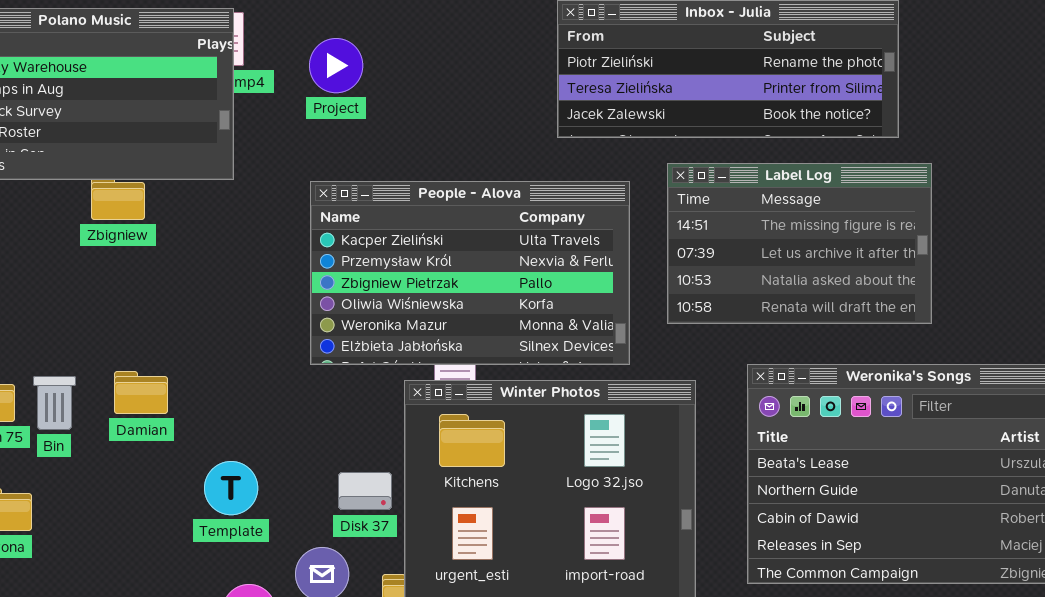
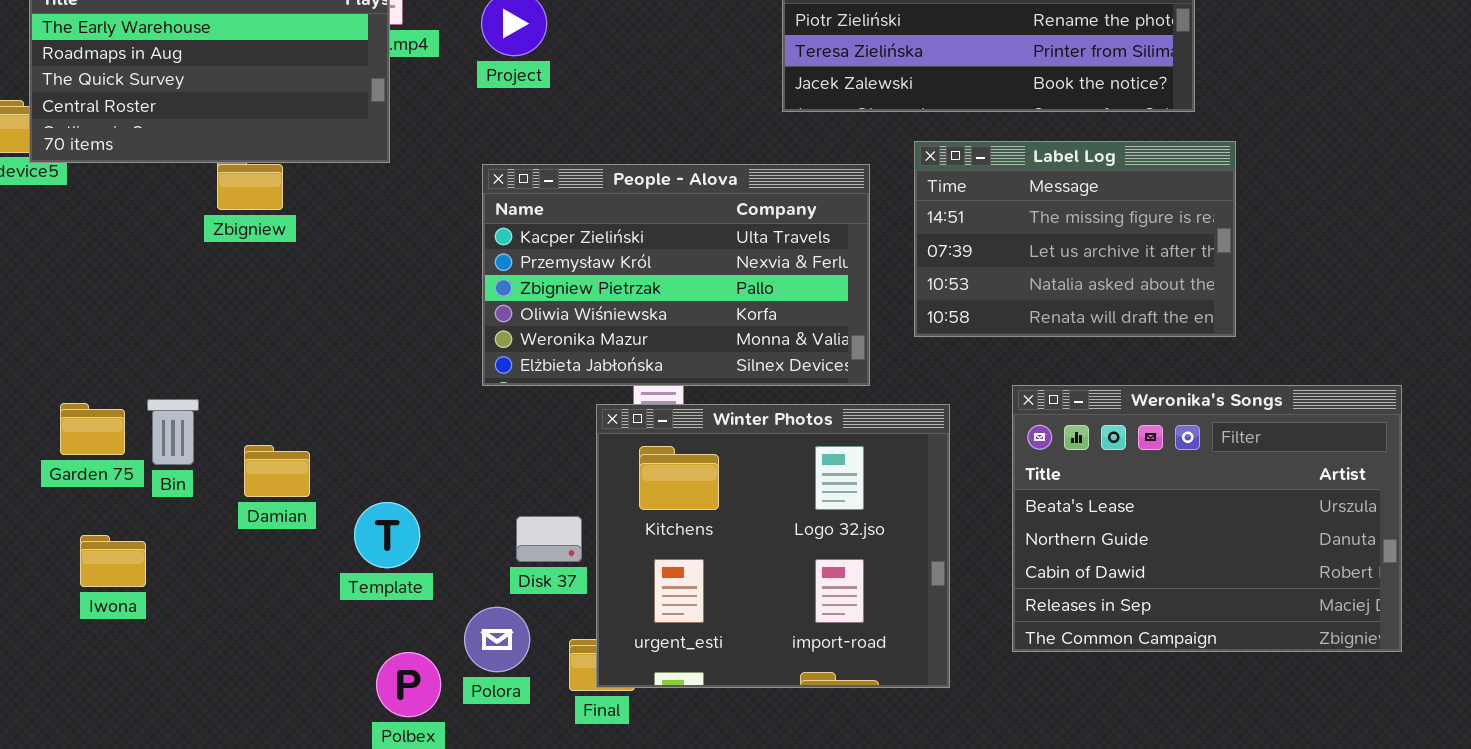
Damian: [114,371,168,414] -> [244,445,310,497], moved

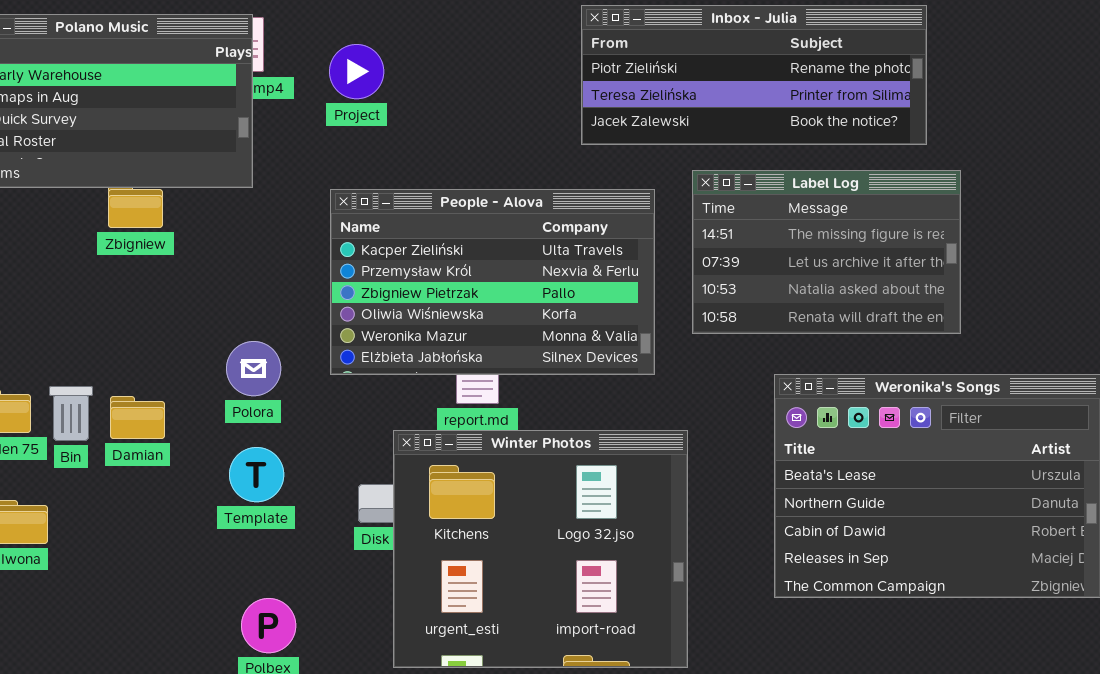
Winter Photos: [596,404,950,688] -> [393,430,688,668], moved
Damian: [244,445,310,497] -> [110,396,165,439], moved
Template: [354,502,420,568] -> [229,447,284,502], moved
Polora: [464,607,530,672] -> [226,341,281,396], moved

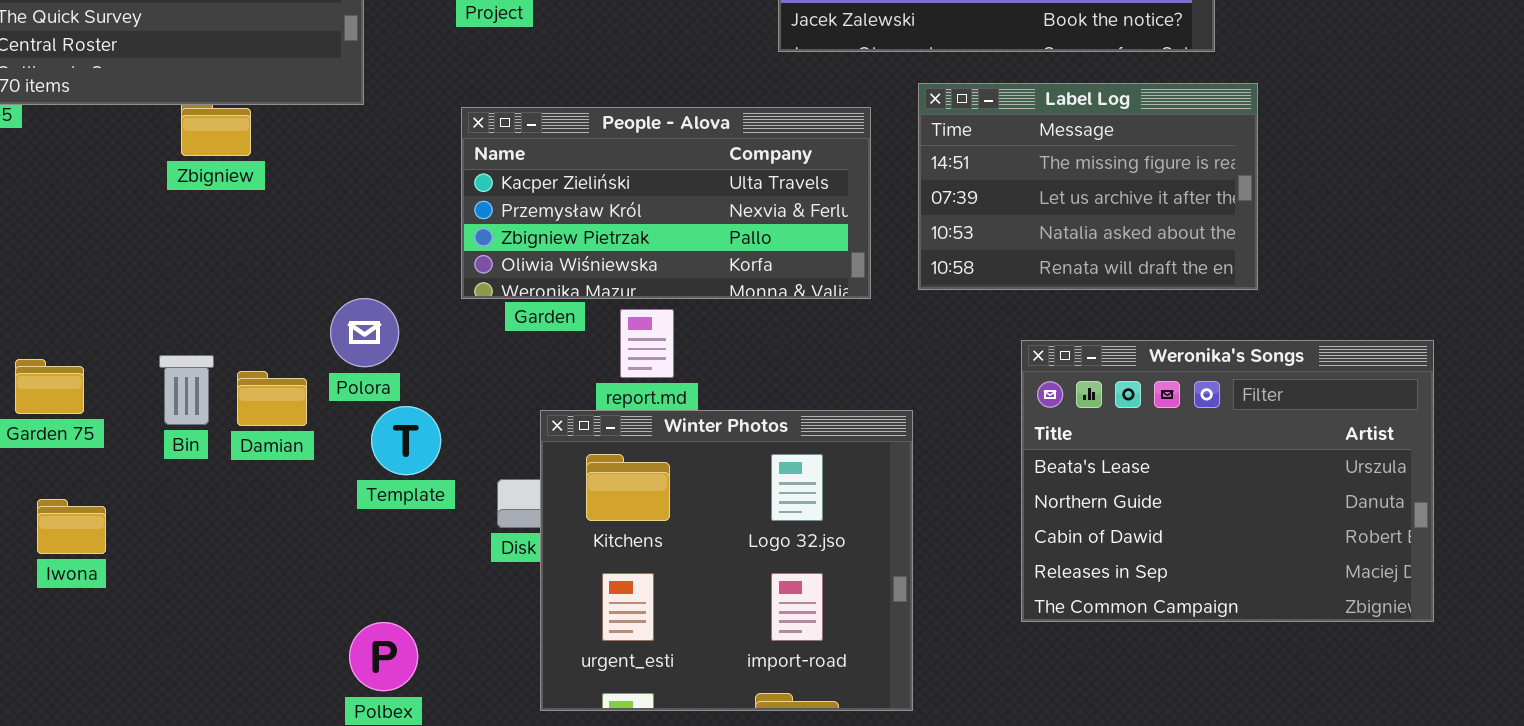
People - Alova: [330,189,655,375] -> [461,107,871,299], resized
Bin: [49,386,93,441] -> [159,355,214,425], moved
Damian: [110,396,165,439] -> [237,371,307,426], moved
Template: [229,447,284,502] -> [371,406,441,475], moved

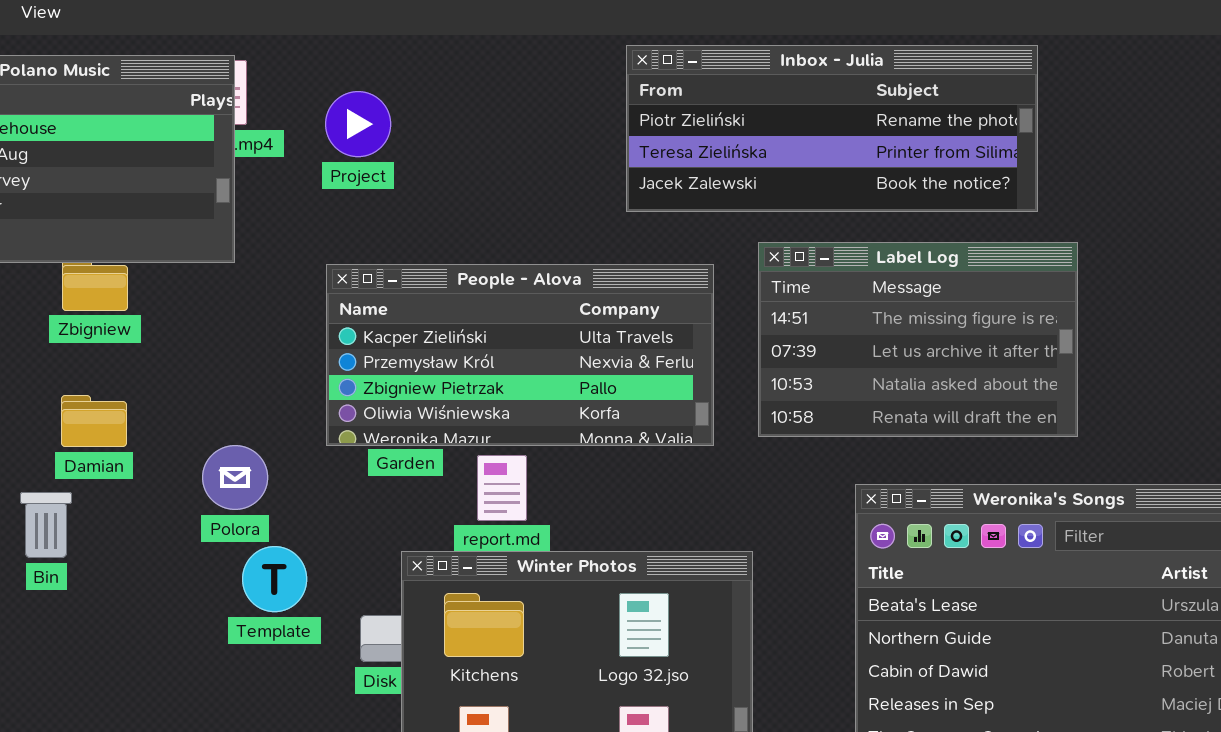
Bin: [159,355,214,425] -> [20,492,72,558], moved
Damian: [237,371,307,426] -> [61,395,127,447], moved

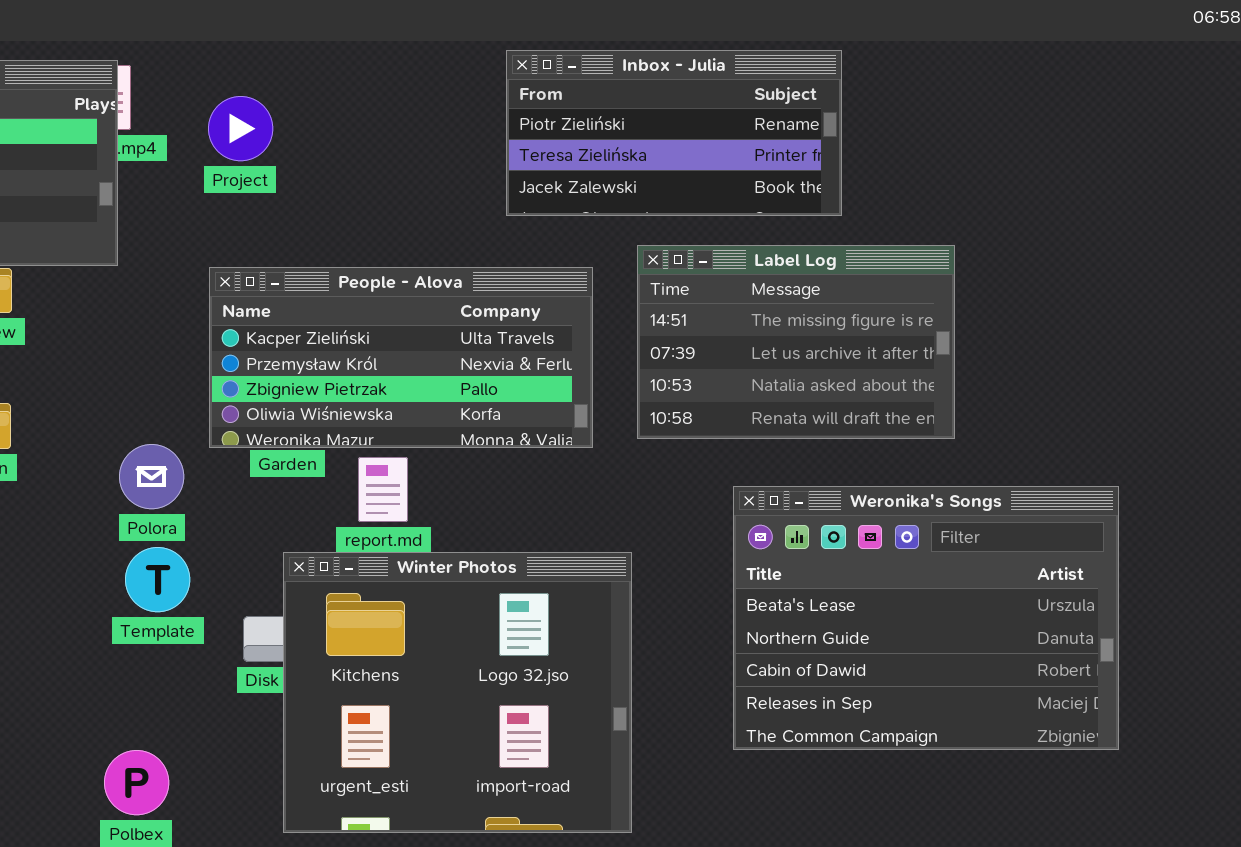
Inbox - Julia: [626,45,1038,212] -> [506,50,842,216], resized
Polora: [202,445,268,510] -> [119,444,184,509], moved

